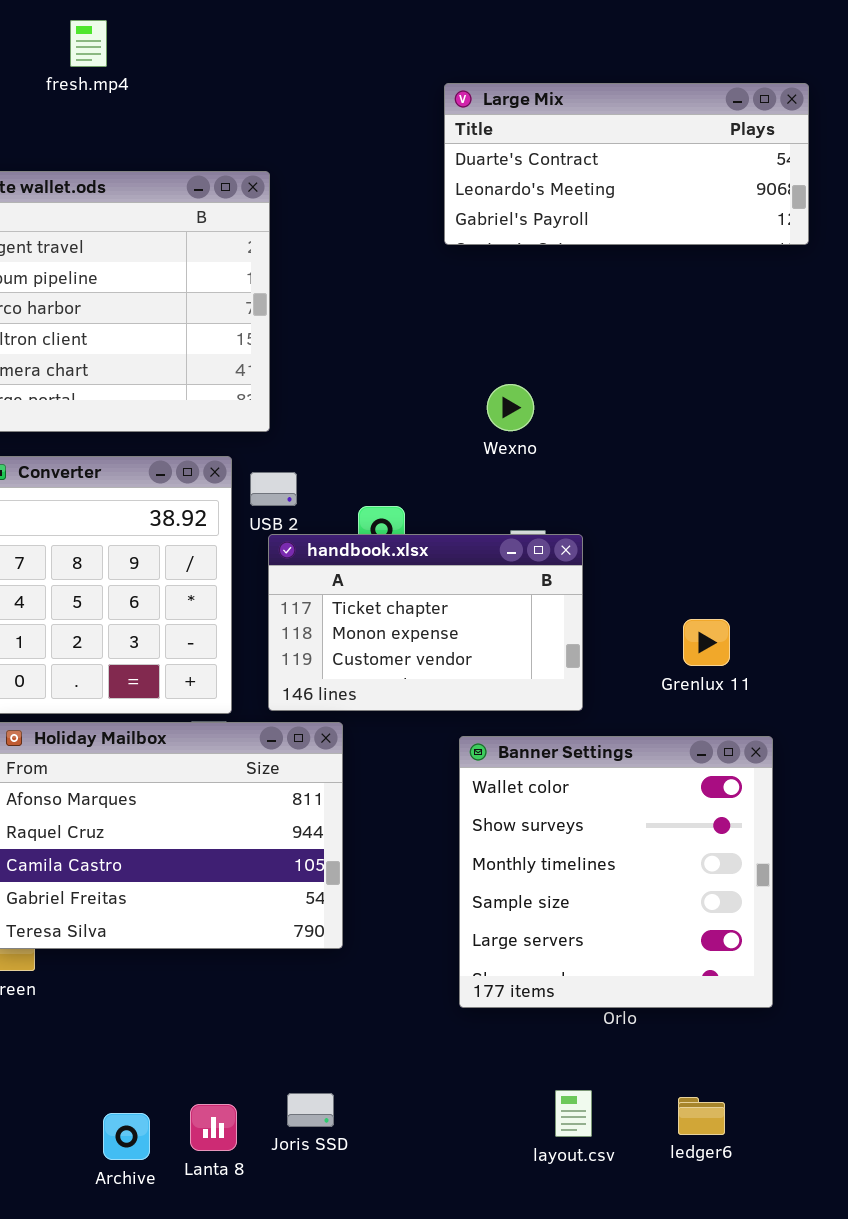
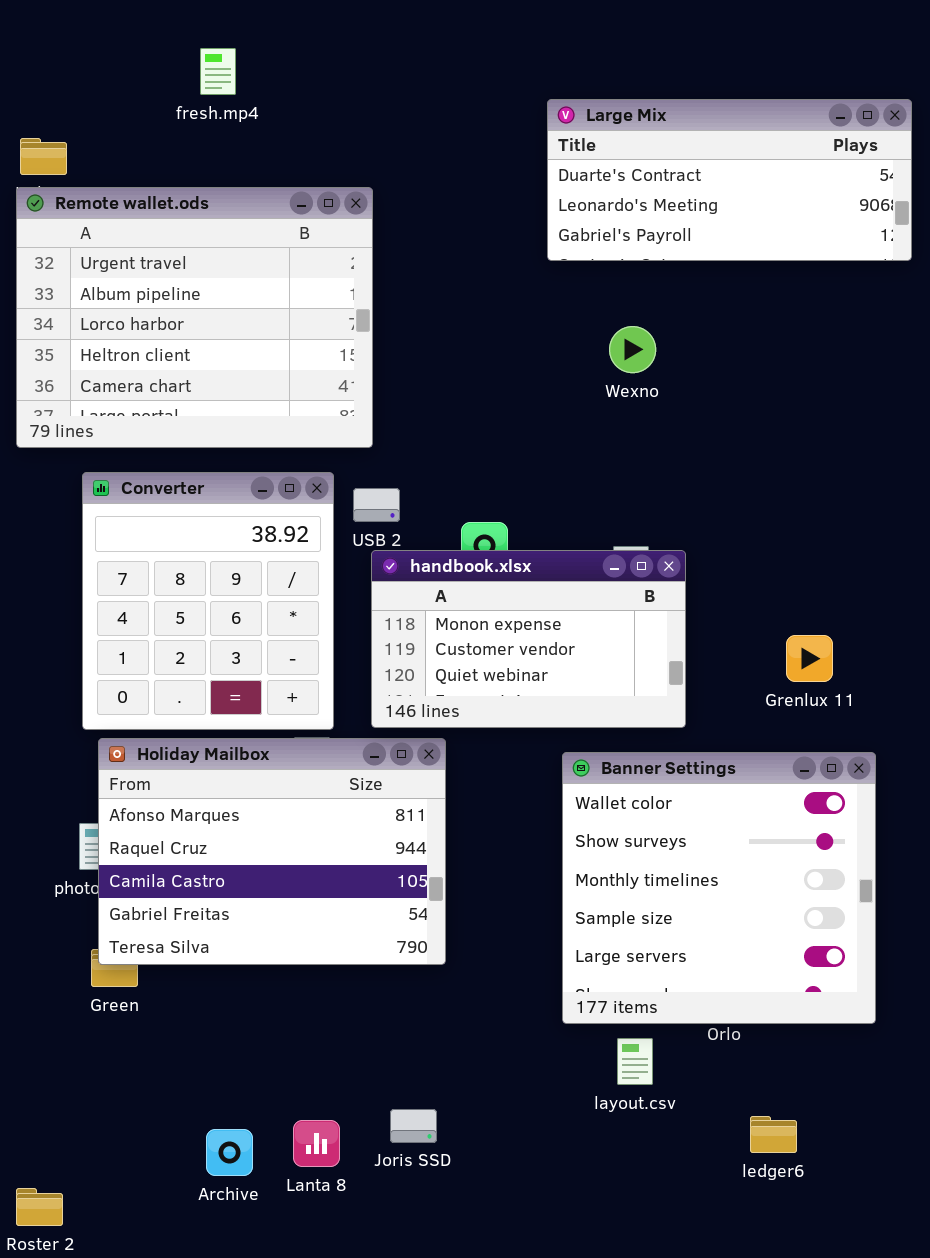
fresh.mp4: [70,20,107,67] -> [200,48,236,95], moved
Wexno: [487,384,534,431] -> [609,326,656,373], moved
handbook.xlsx: [268,534,583,711] -> [371,550,686,728], scrolled down 1 row
layout.csv: [555,1090,592,1137] -> [617,1038,653,1085], moved
ledger6: [678,1097,725,1135] -> [750,1116,797,1153], moved

